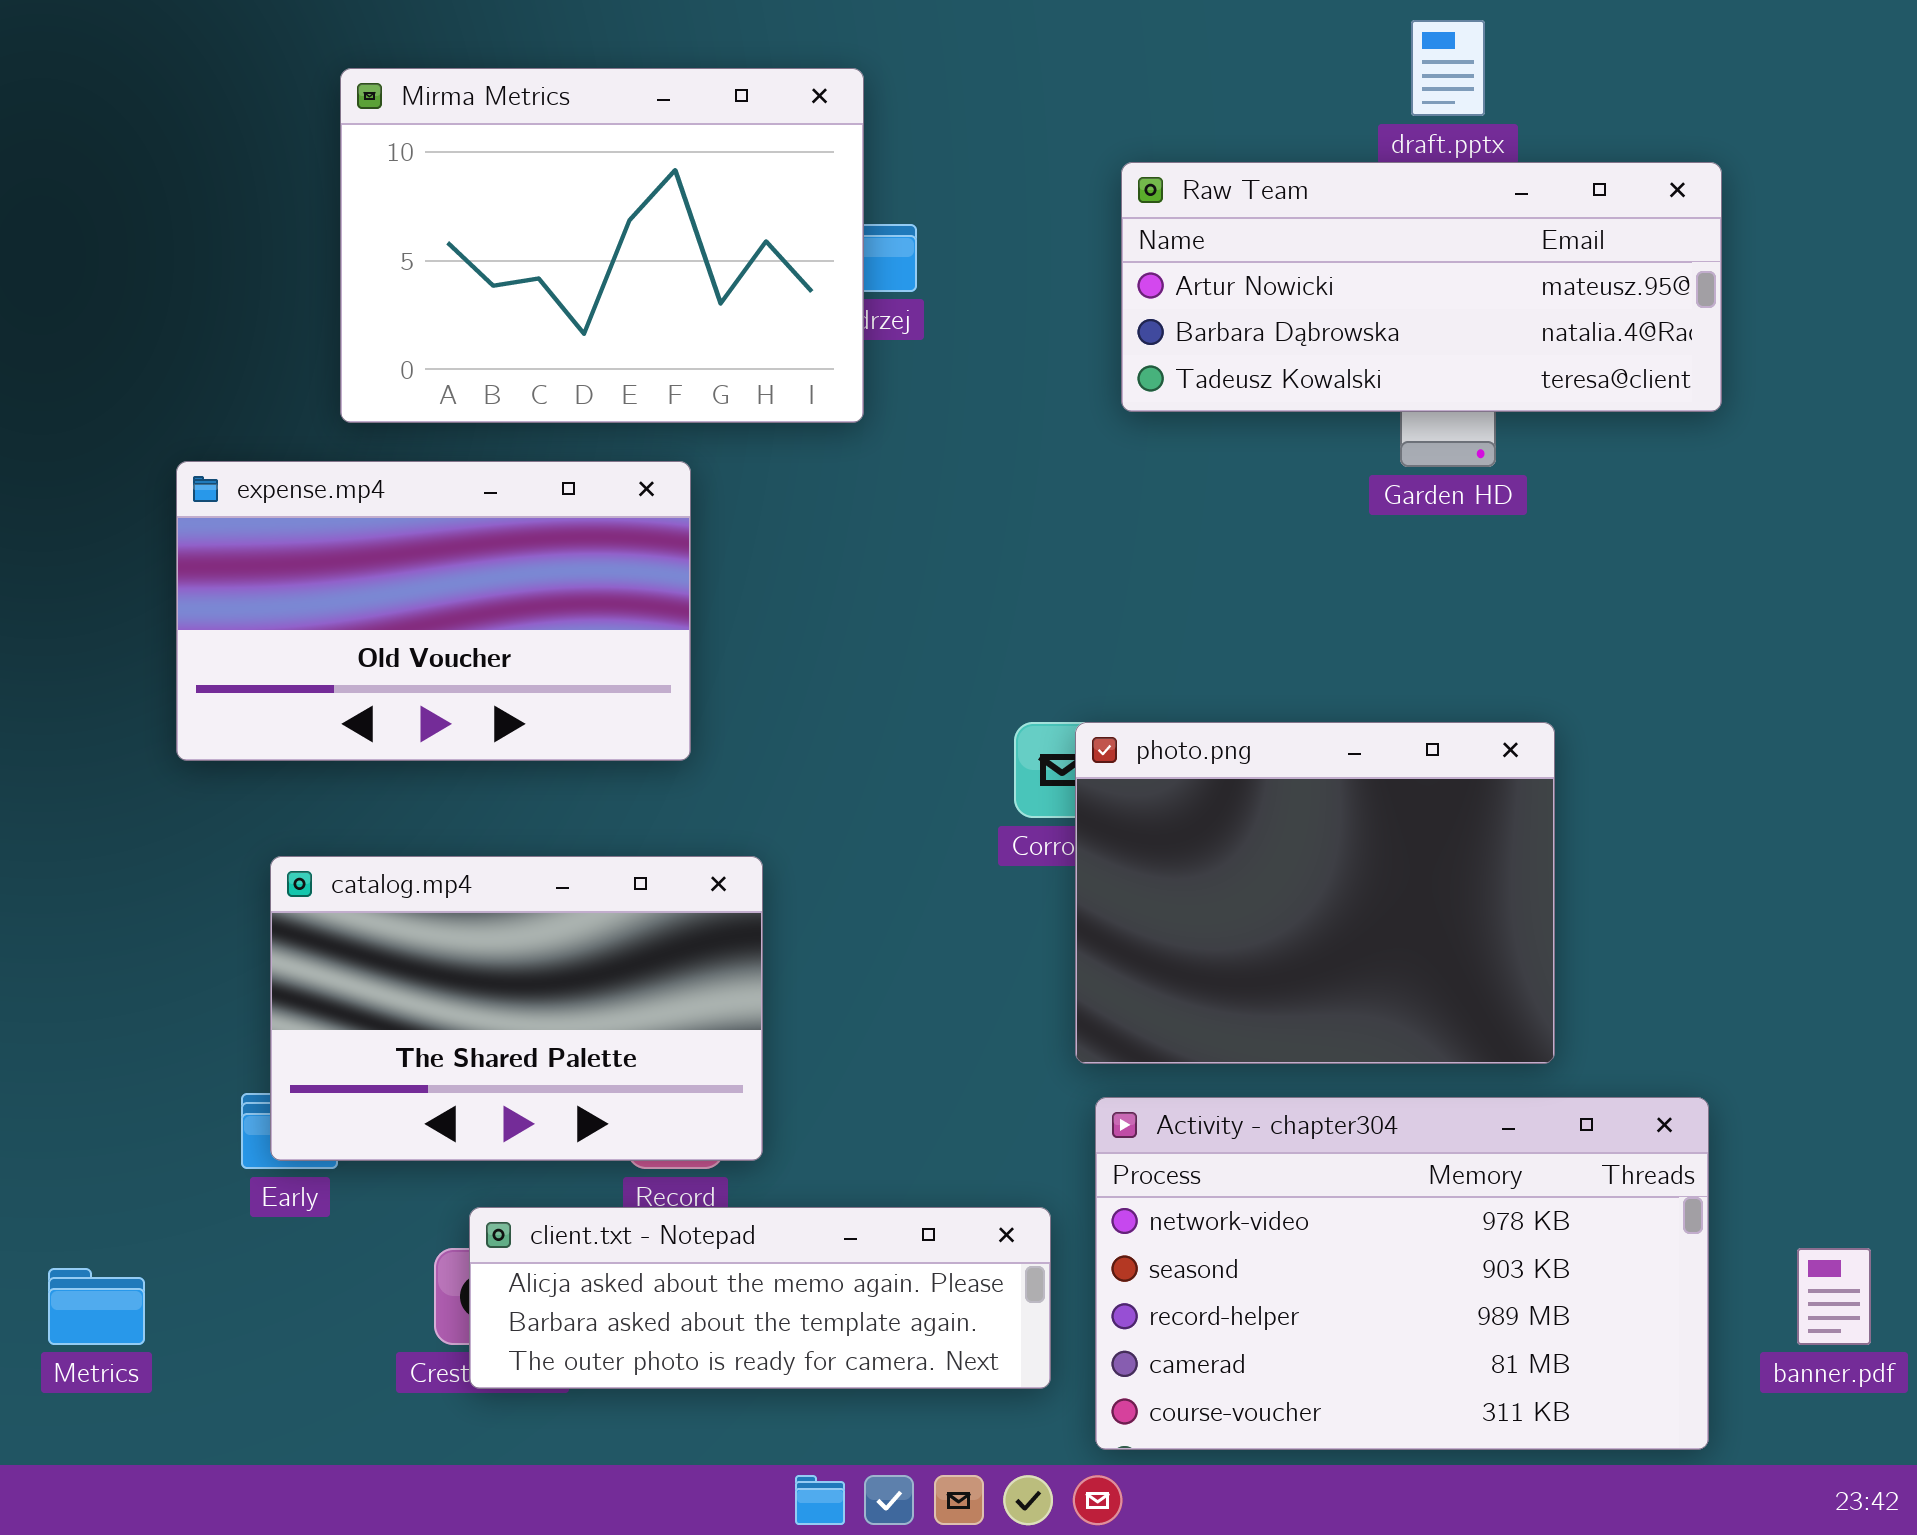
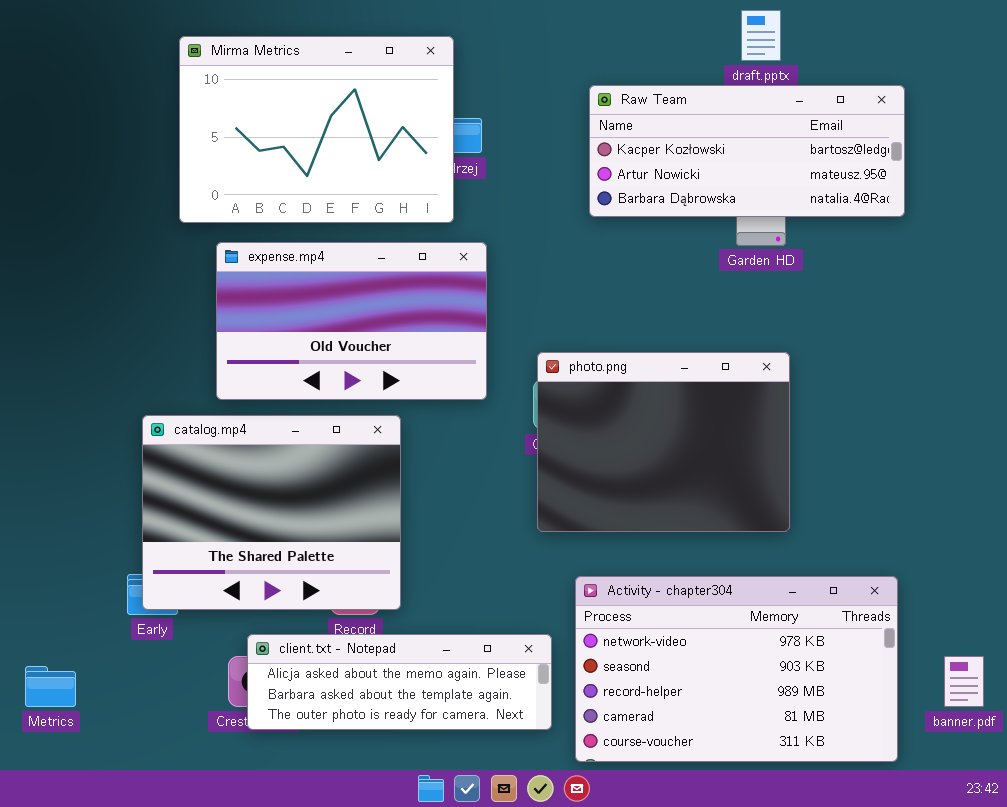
Raw Team: [1121,162,1722,412] -> [589,85,905,217], scrolled up 1 row
expense.mp4: [176,461,691,761] -> [216,242,487,400], moved
photo.png: [1075,722,1555,1064] -> [537,352,790,532], moved
catalog.mp4: [270,856,763,1161] -> [142,415,401,610], resized

